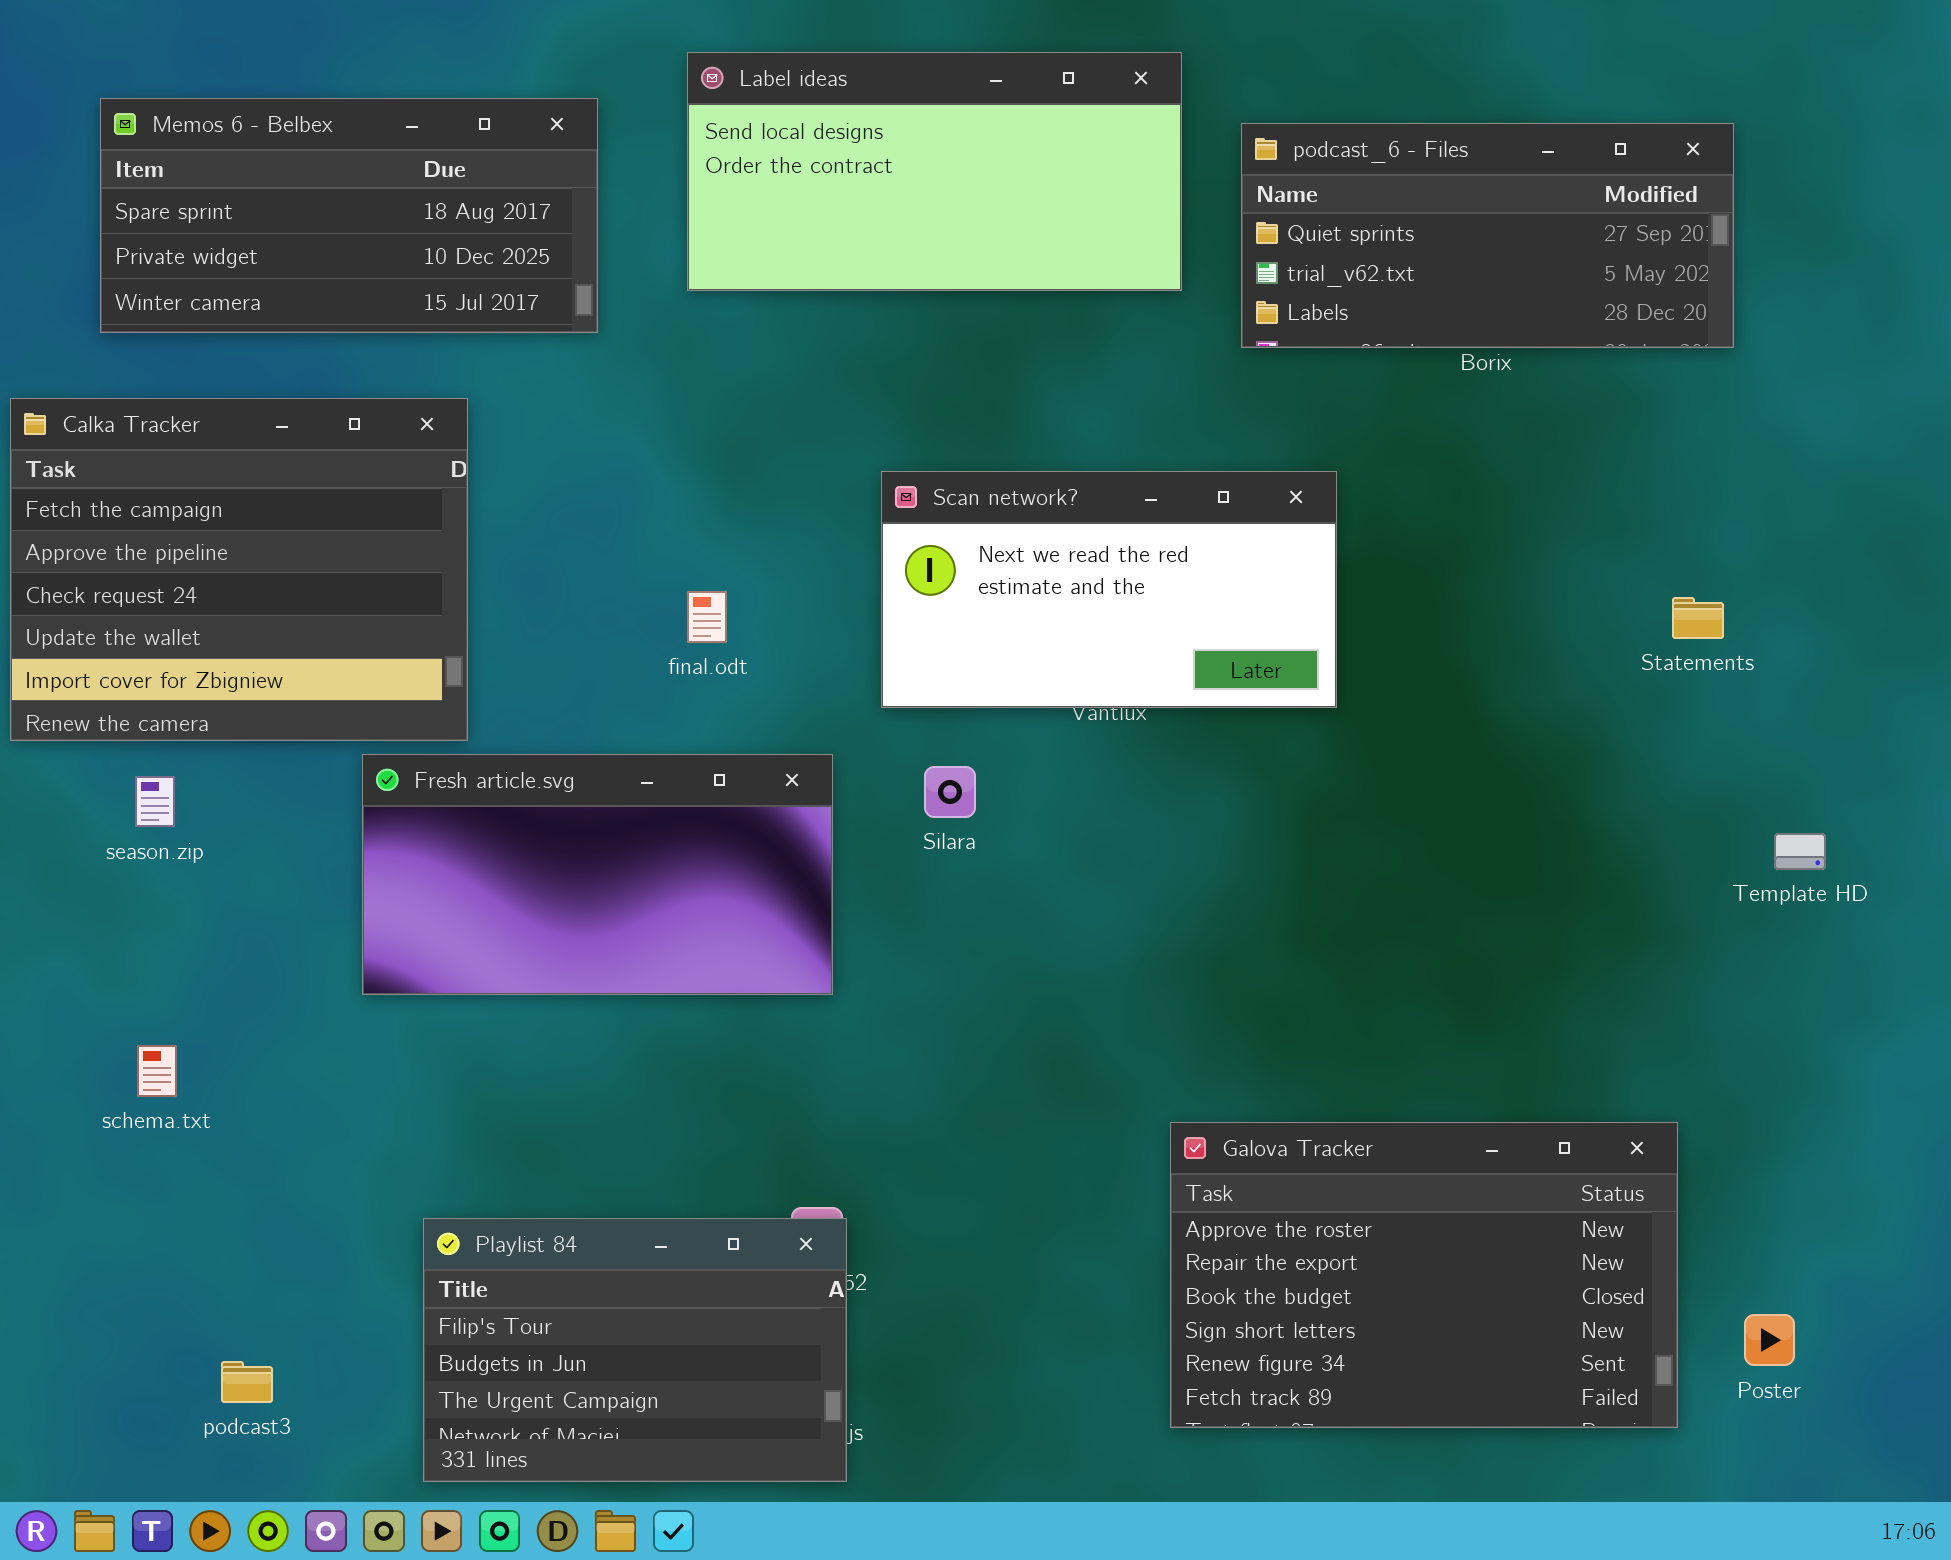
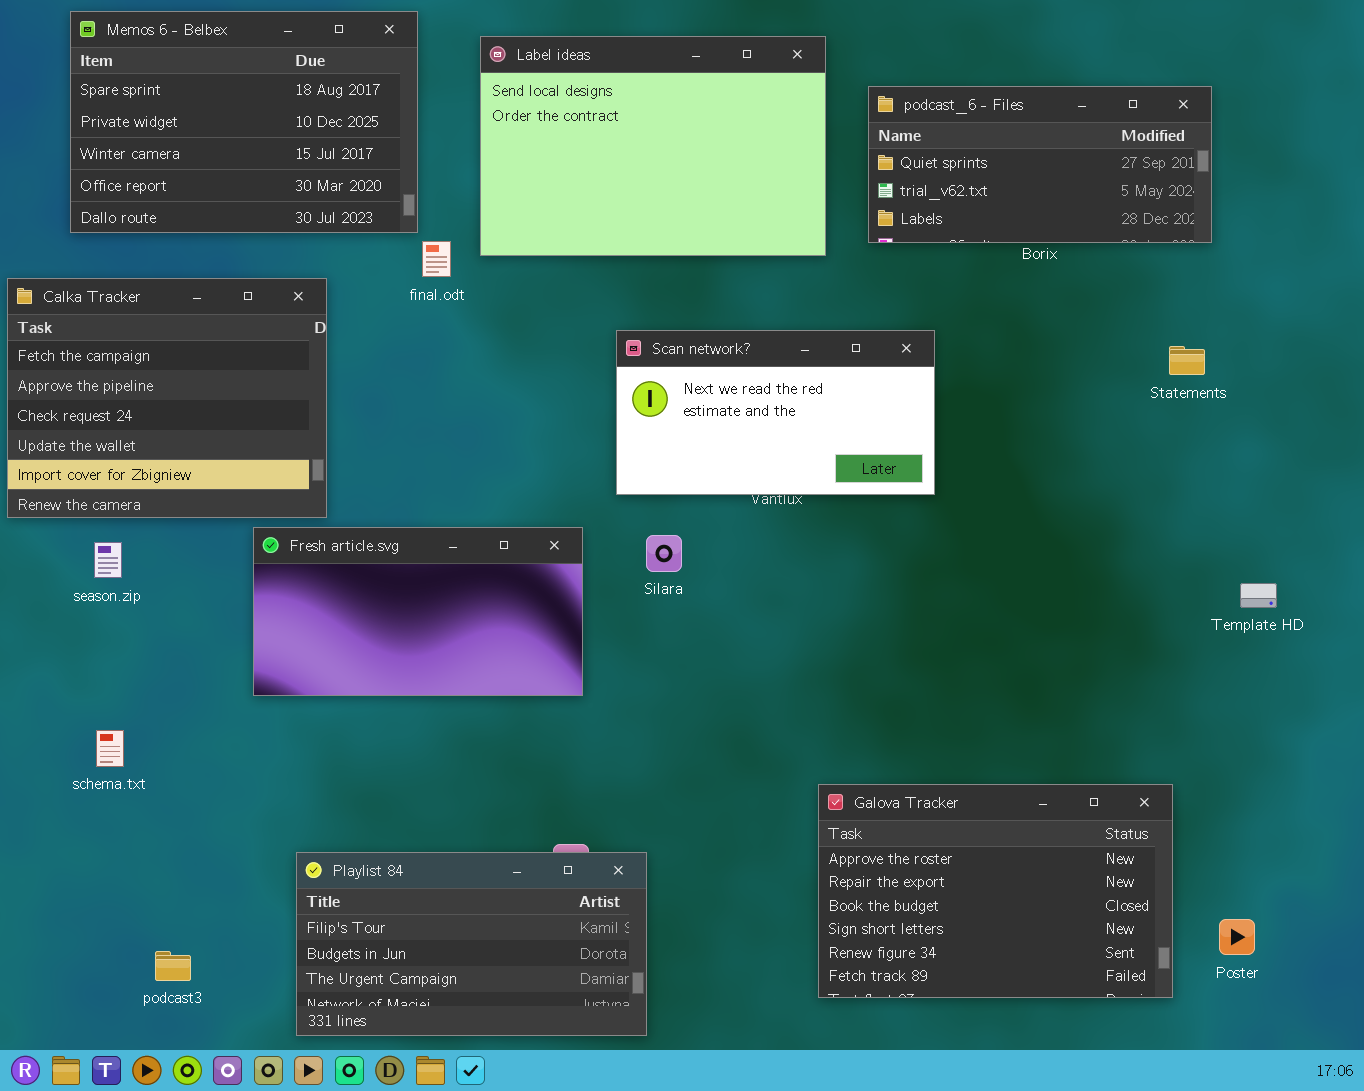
Label ideas: [687,52,1182,291] -> [480,36,826,256], resized
Memos 6 - Belbex: [100,98,598,333] -> [70,11,418,233], resized
final.odt: [687,591,727,643] -> [422,241,451,277], moved
Statements: [1672,597,1724,639] -> [1169,346,1205,375], moved
Playlist 84: [423,1218,847,1482] -> [296,852,647,1036], resized

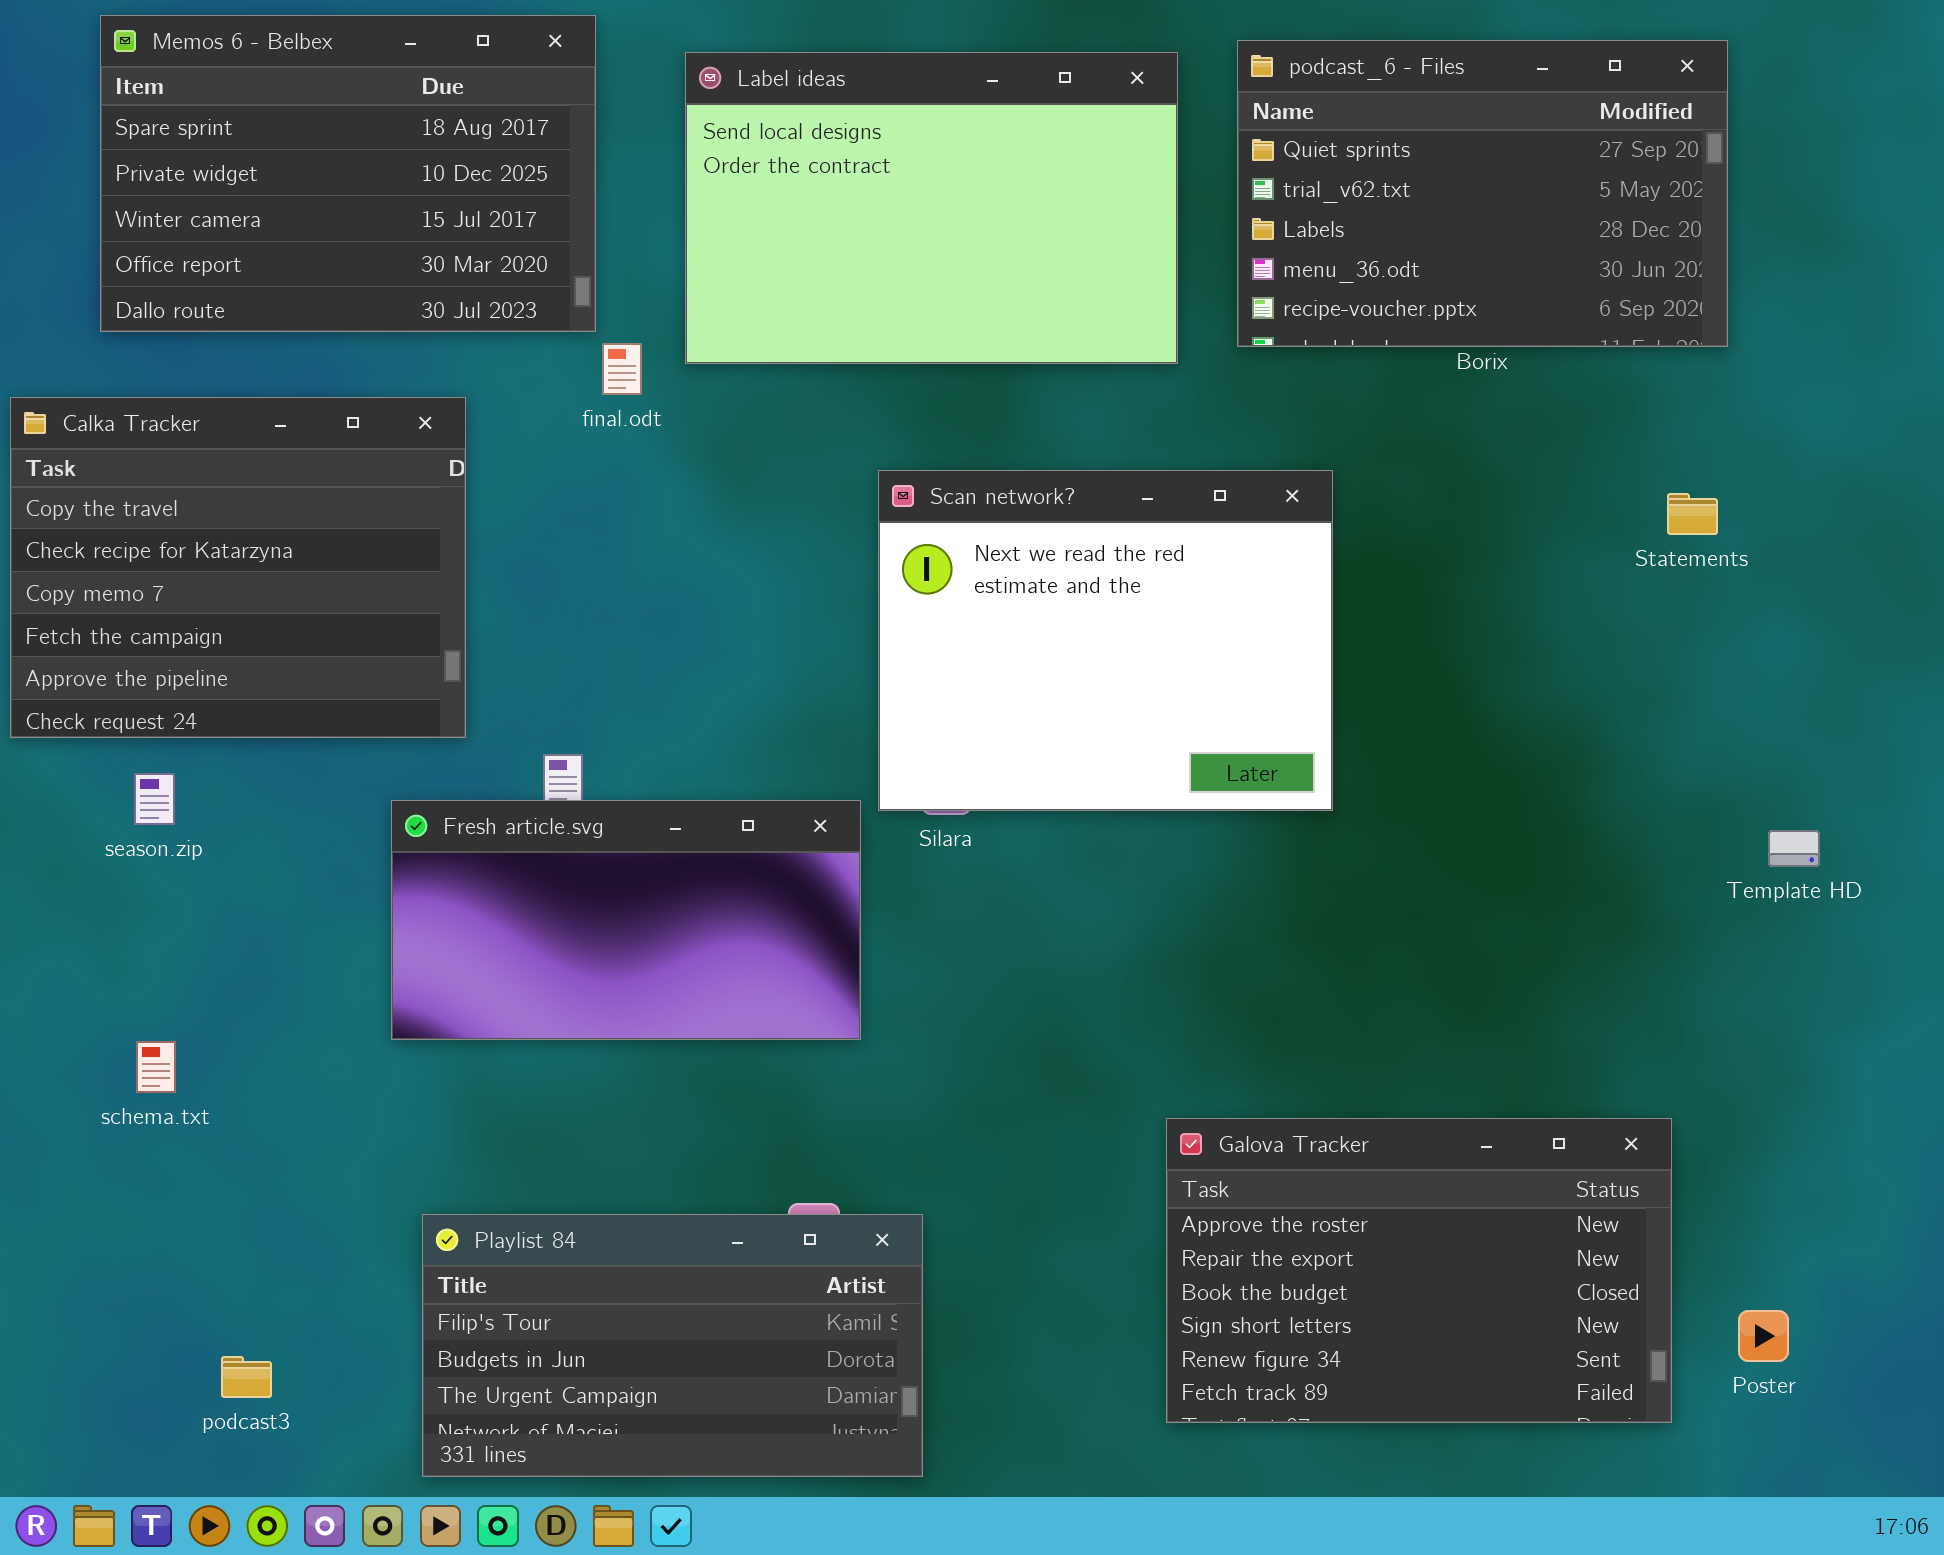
podcast_6 - Files: [868,86,1212,243] -> [1237,40,1728,347], resized
Calka Tracker: [7,278,327,518] -> [10,397,466,738], scrolled up 3 rows
Scan network?: [616,330,935,495] -> [878,470,1333,811], resized
Fresh article.svg: [253,527,583,696] -> [391,800,861,1040], moved

